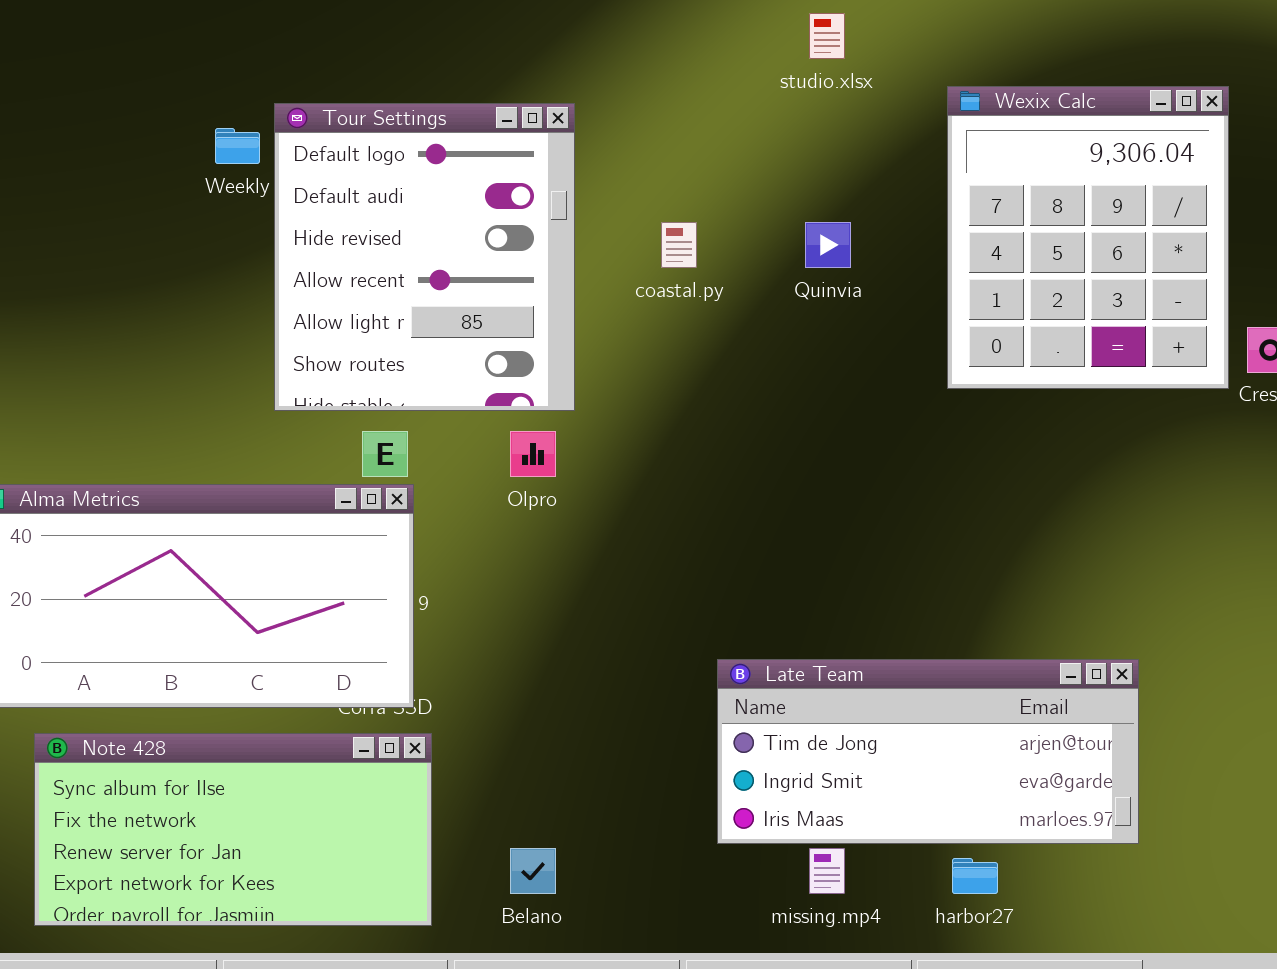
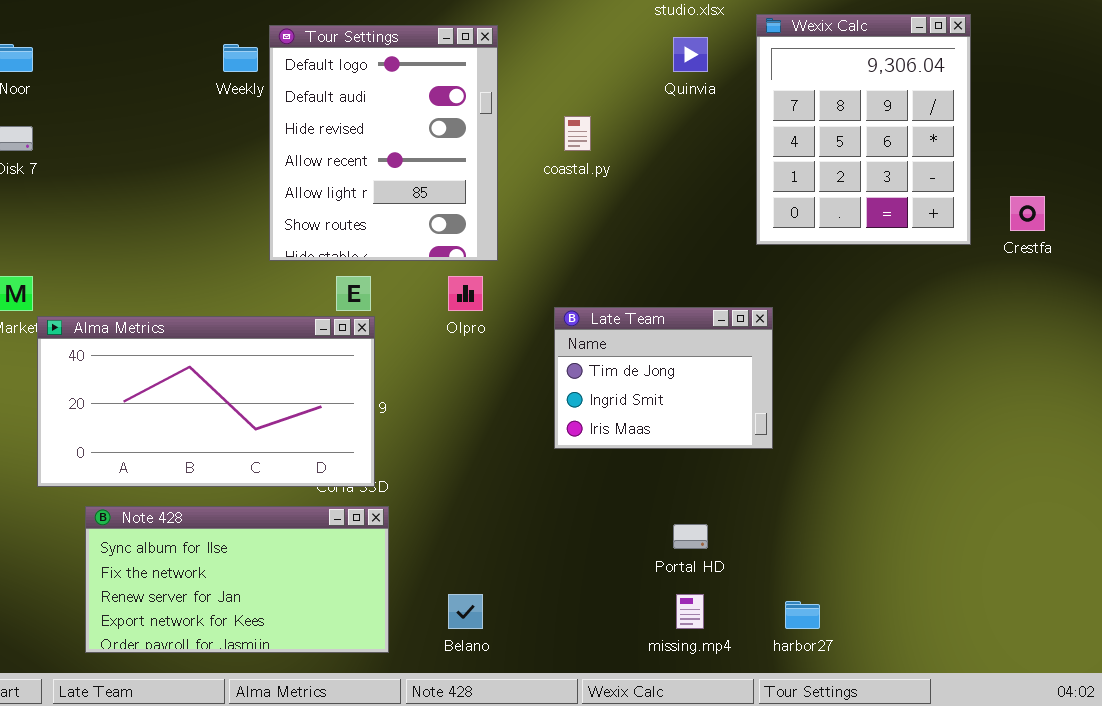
Wexix Calc: [947,86,1229,389] -> [756,14,971,245], moved
Quinvia: [805,222,851,268] -> [673,37,708,72], moved
Late Team: [717,659,1139,844] -> [554,307,773,449], moved, resized

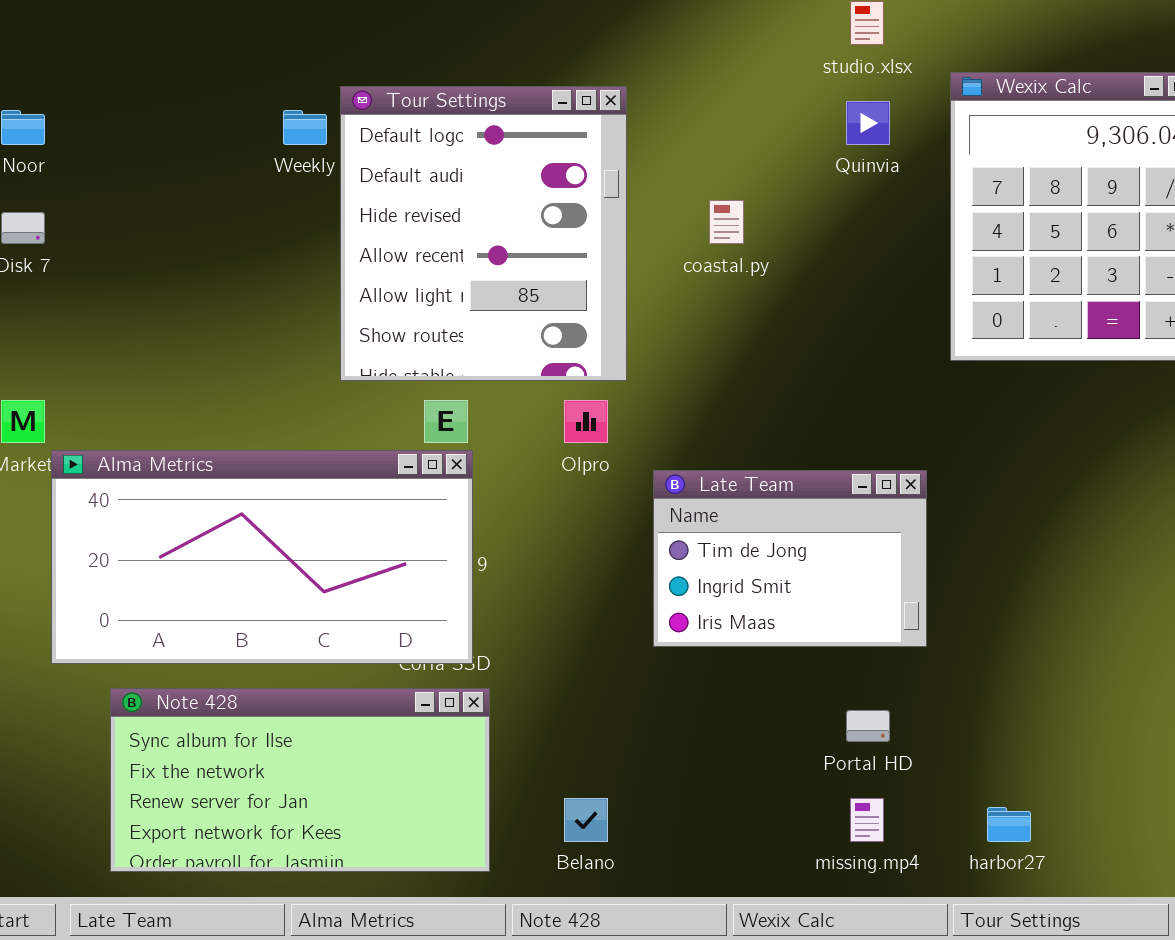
Late Team: [554,307,773,449] -> [653,470,927,647], moved

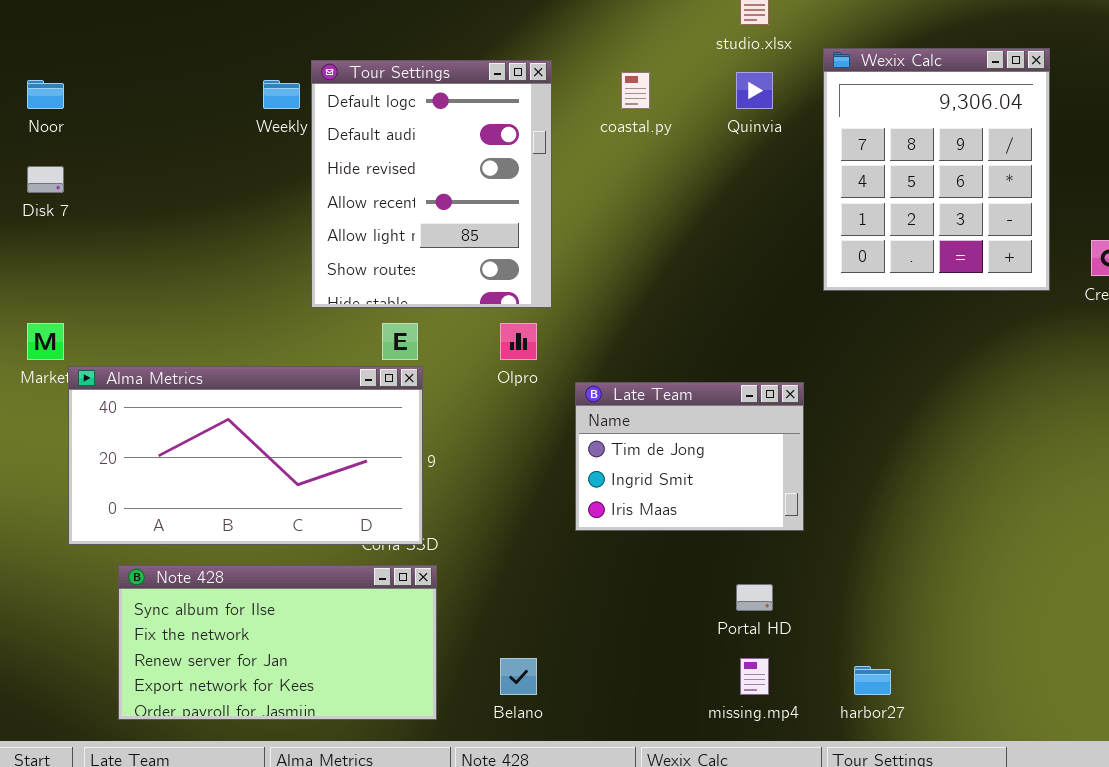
coastal.py: [709,200,744,244] -> [621,72,650,109], moved

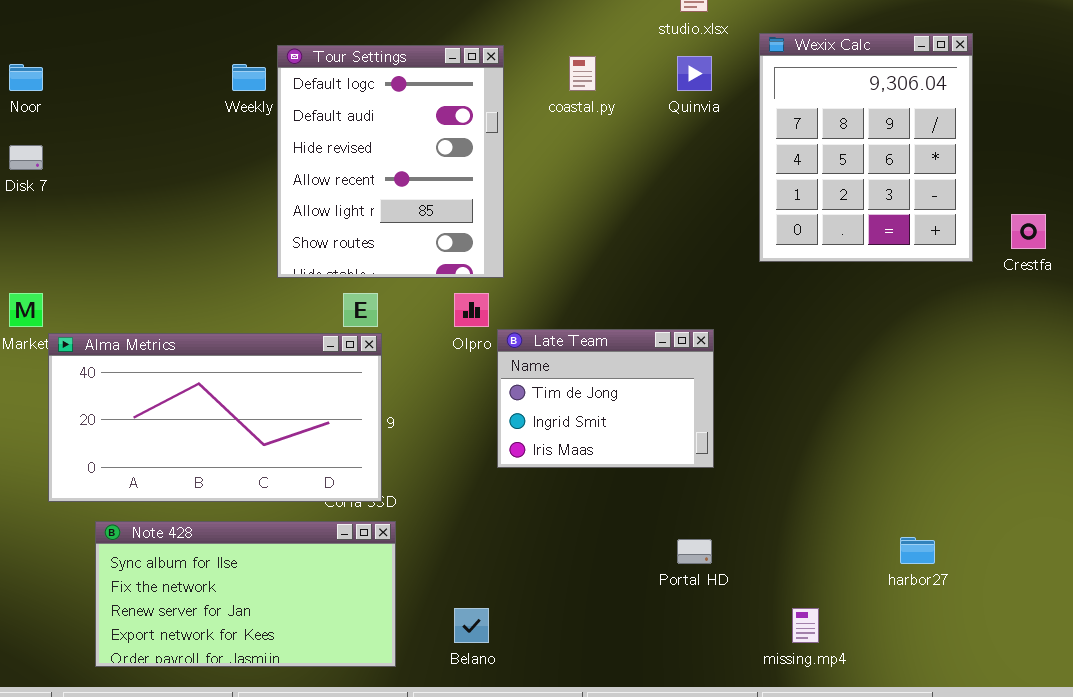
Late Team: [575,382,804,531] -> [497,329,714,468], moved
missing.mp4: [740,658,769,695] -> [792,608,819,643], moved
harbor27: [854,666,891,695] -> [900,537,935,564], moved

